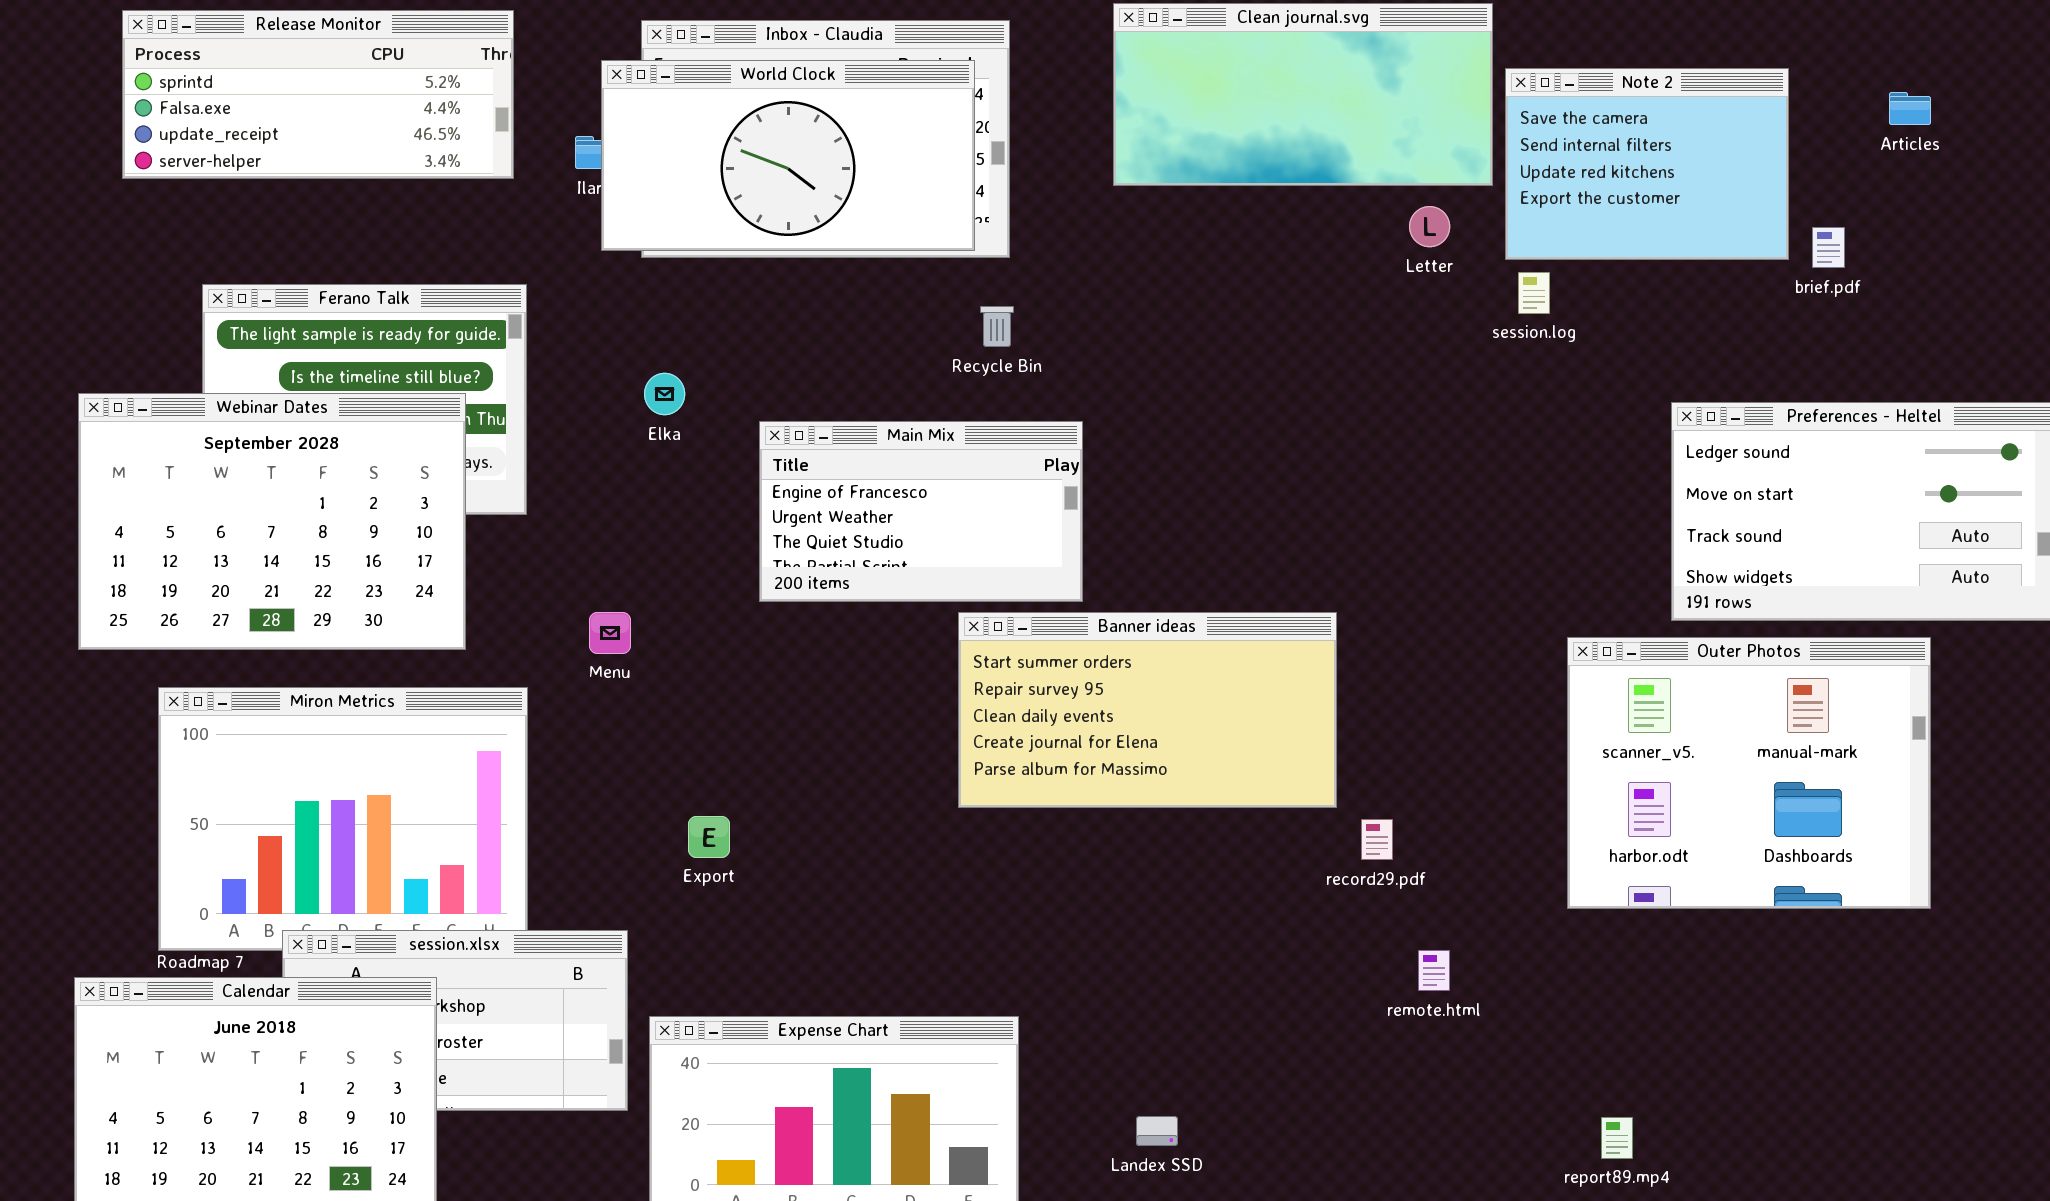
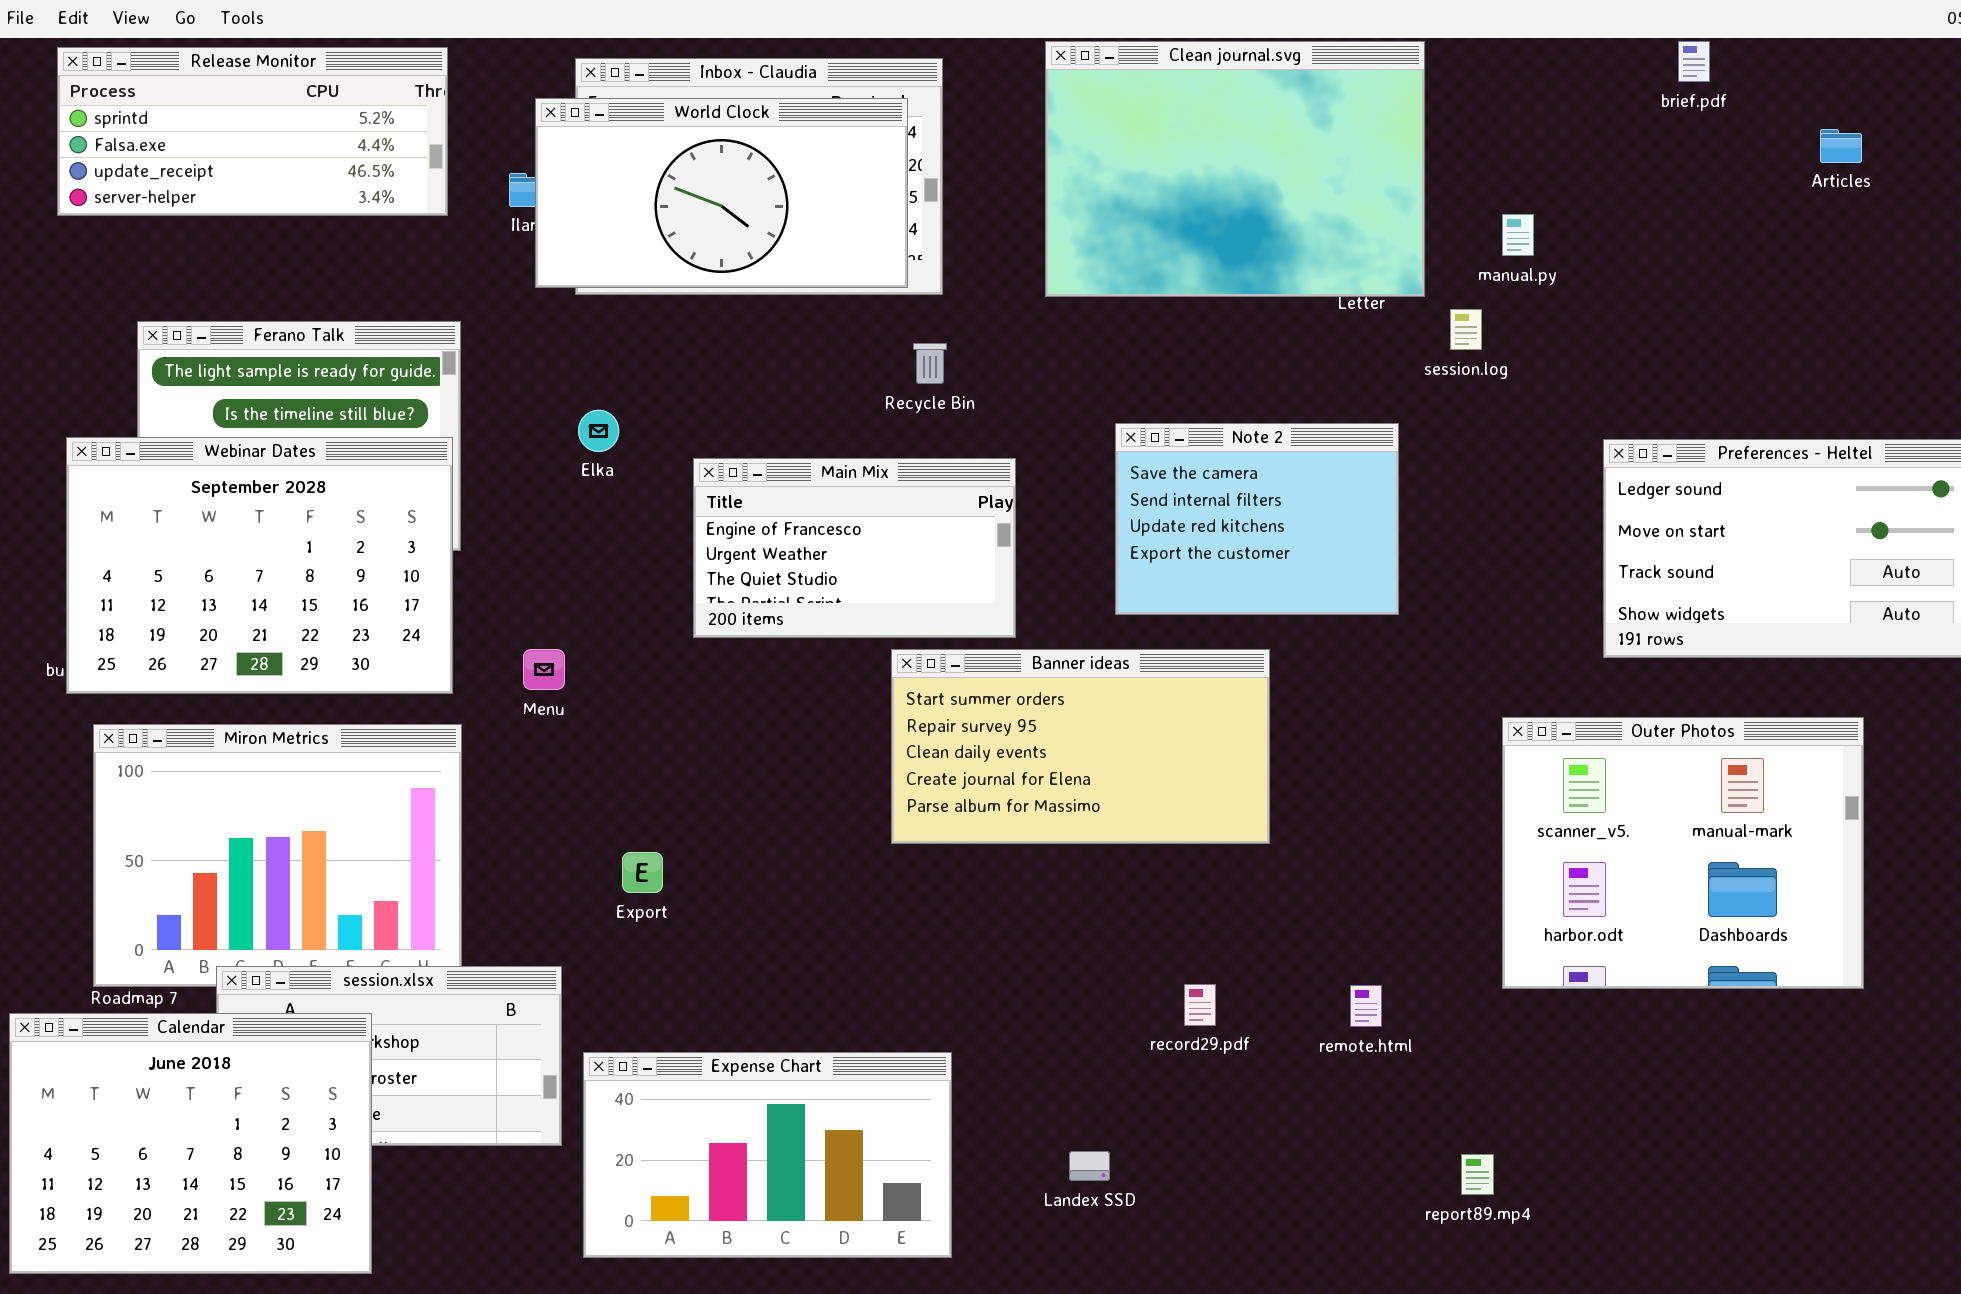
Clean journal.svg: [1113,3,1493,186] -> [1045,41,1425,297], resized
Note 2: [1505,68,1789,260] -> [1115,423,1399,615], moved
brief.pdf: [1812,227,1845,268] -> [1678,41,1710,82], moved
Webinar Dates: [78,393,466,650] -> [66,437,453,694], moved
Outer Photos: [1567,637,1931,909] -> [1502,717,1864,989], moved
record29.pdf: [1361,819,1393,860] -> [1184,984,1216,1026], moved
report89.mp4: [1601,1117,1633,1159] -> [1461,1154,1494,1195], moved

